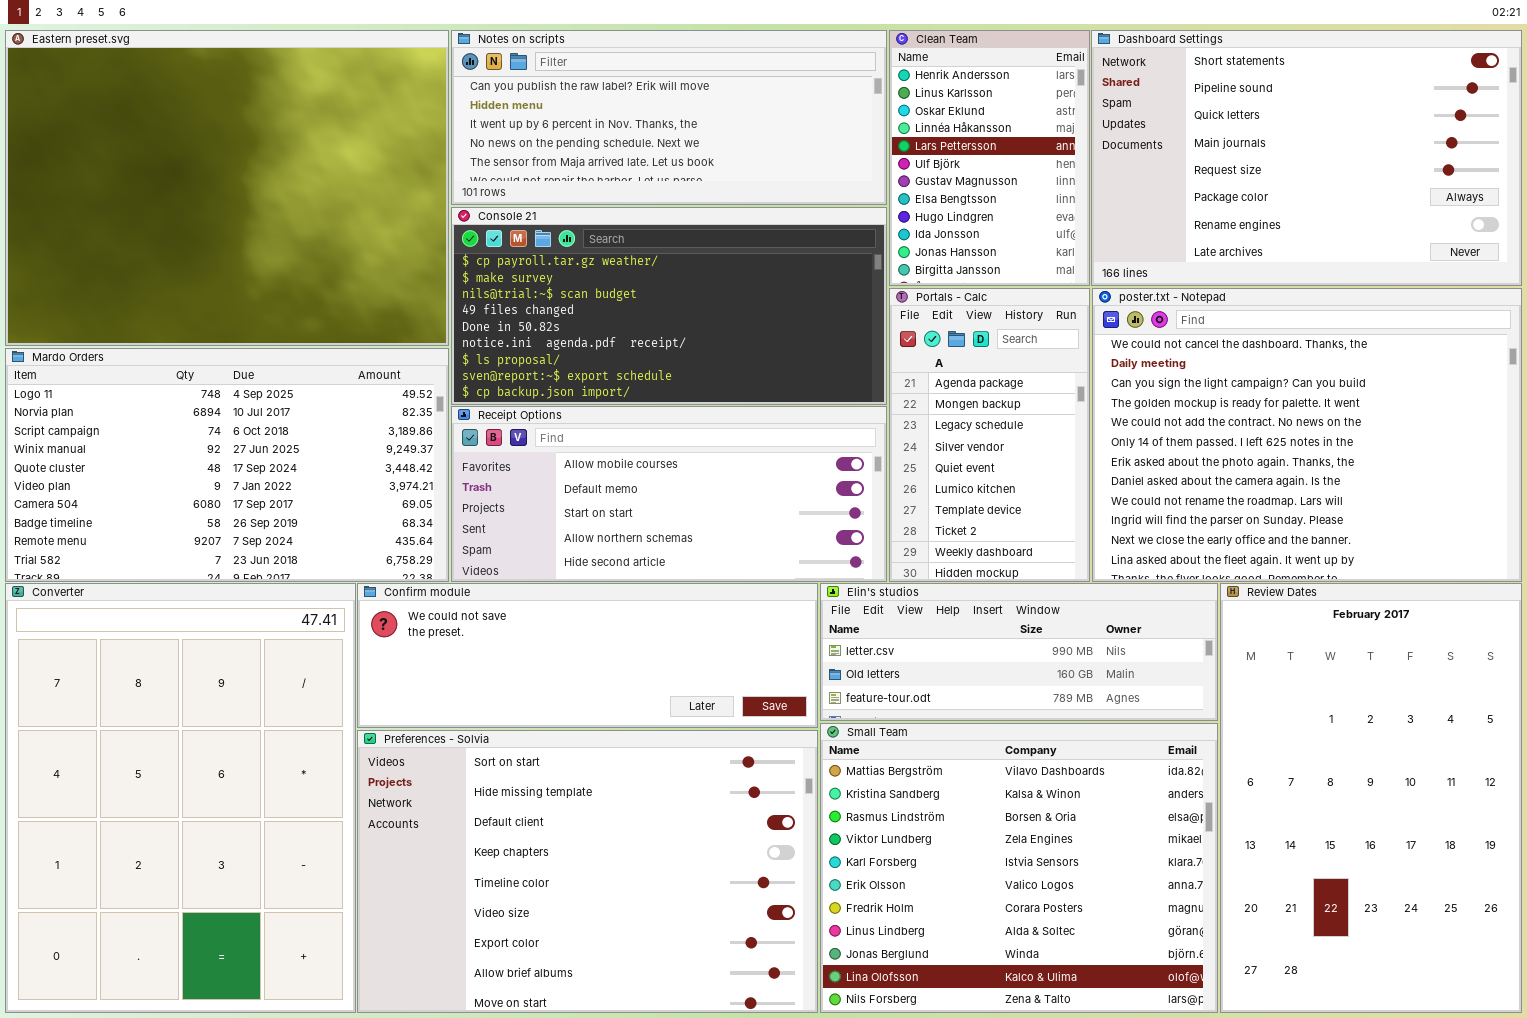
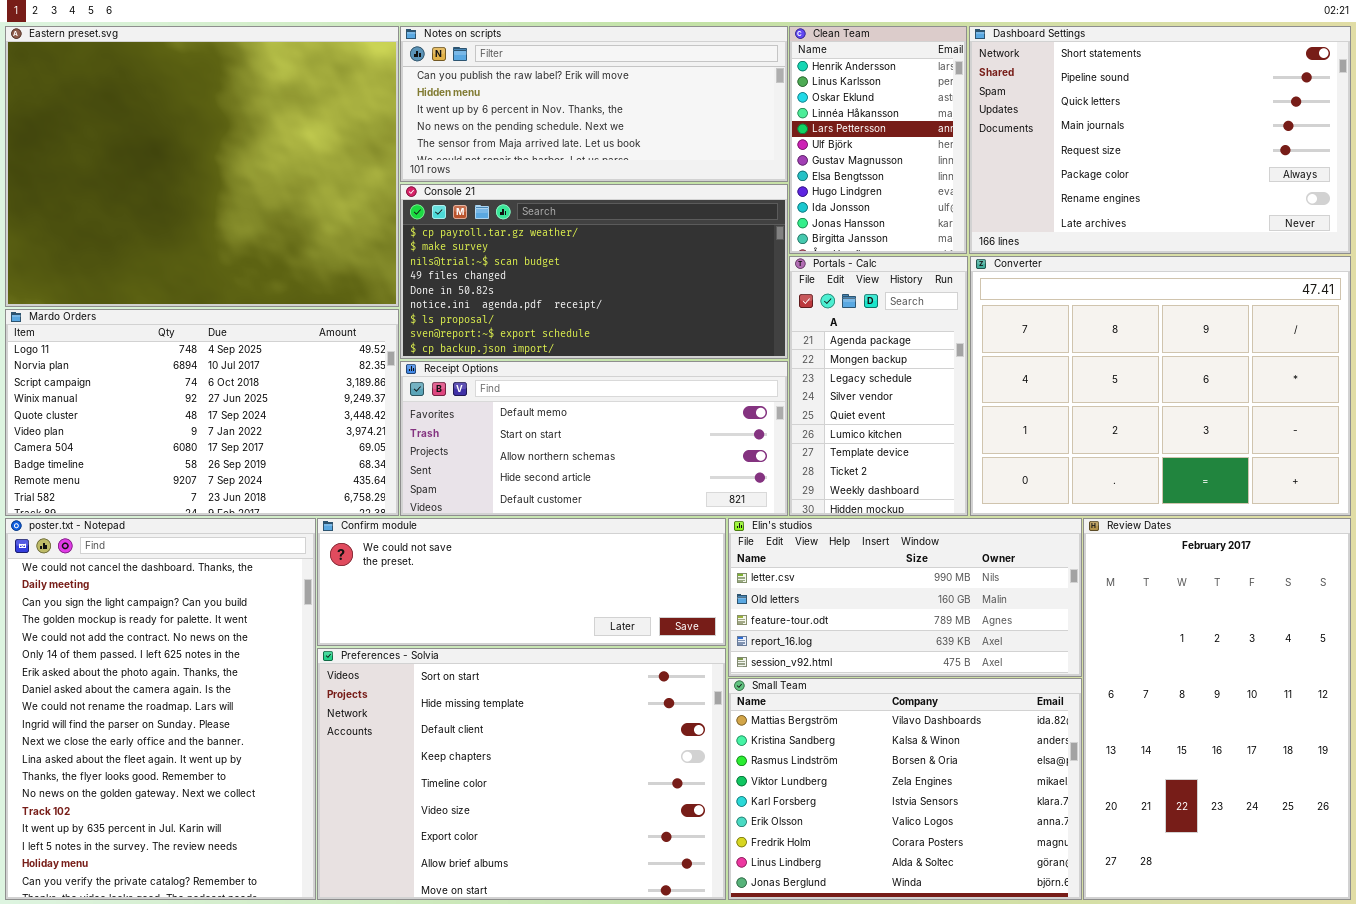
poster.txt - Notepad: [1092,288,1522,582] -> [5,518,316,900], moved, resized
Receipt Options: [451,406,887,582] -> [400,361,788,516], scrolled down 1 row
Converter: [5,583,356,1013] -> [970,256,1351,516], moved, resized
Elin's studios: [820,583,1218,721] -> [728,518,1082,677], resized
Small Team: [820,723,1218,1013] -> [728,678,1082,900], resized

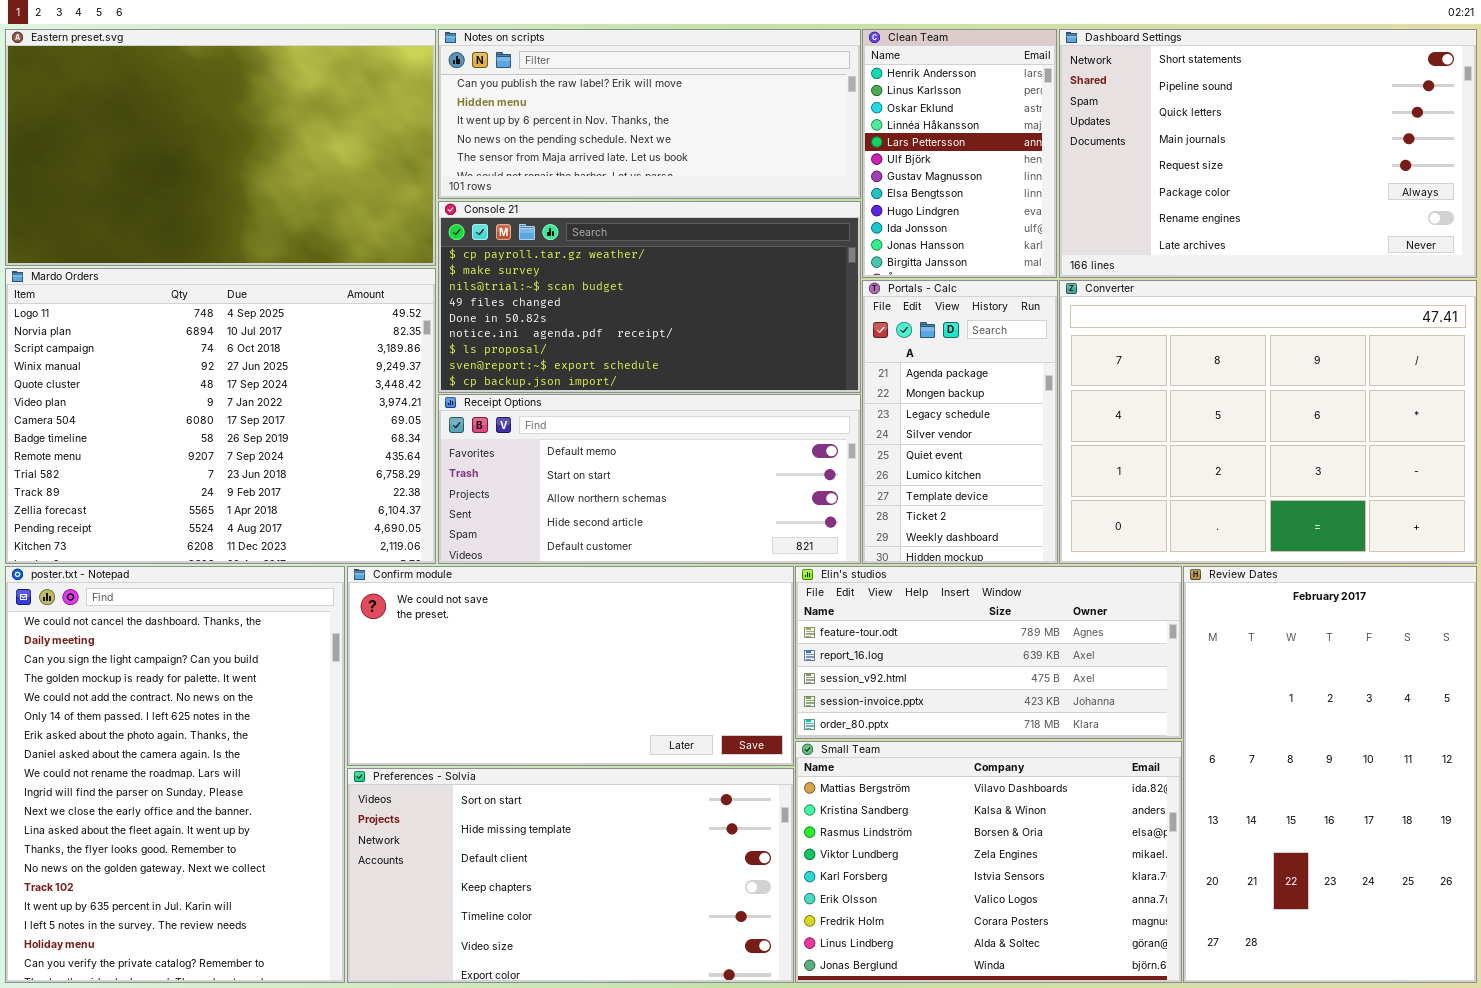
Eastern preset.svg: [5,26,399,307] -> [5,29,436,266], resized
Mardo Orders: [5,309,399,516] -> [5,268,436,564], resized
Confirm module: [317,518,726,646] -> [347,566,794,766], resized
Elin's studios: [728,518,1082,677] -> [795,566,1182,739], scrolled down 2 rows
Preferences - Solvia: [317,648,726,900] -> [347,768,794,983], resized

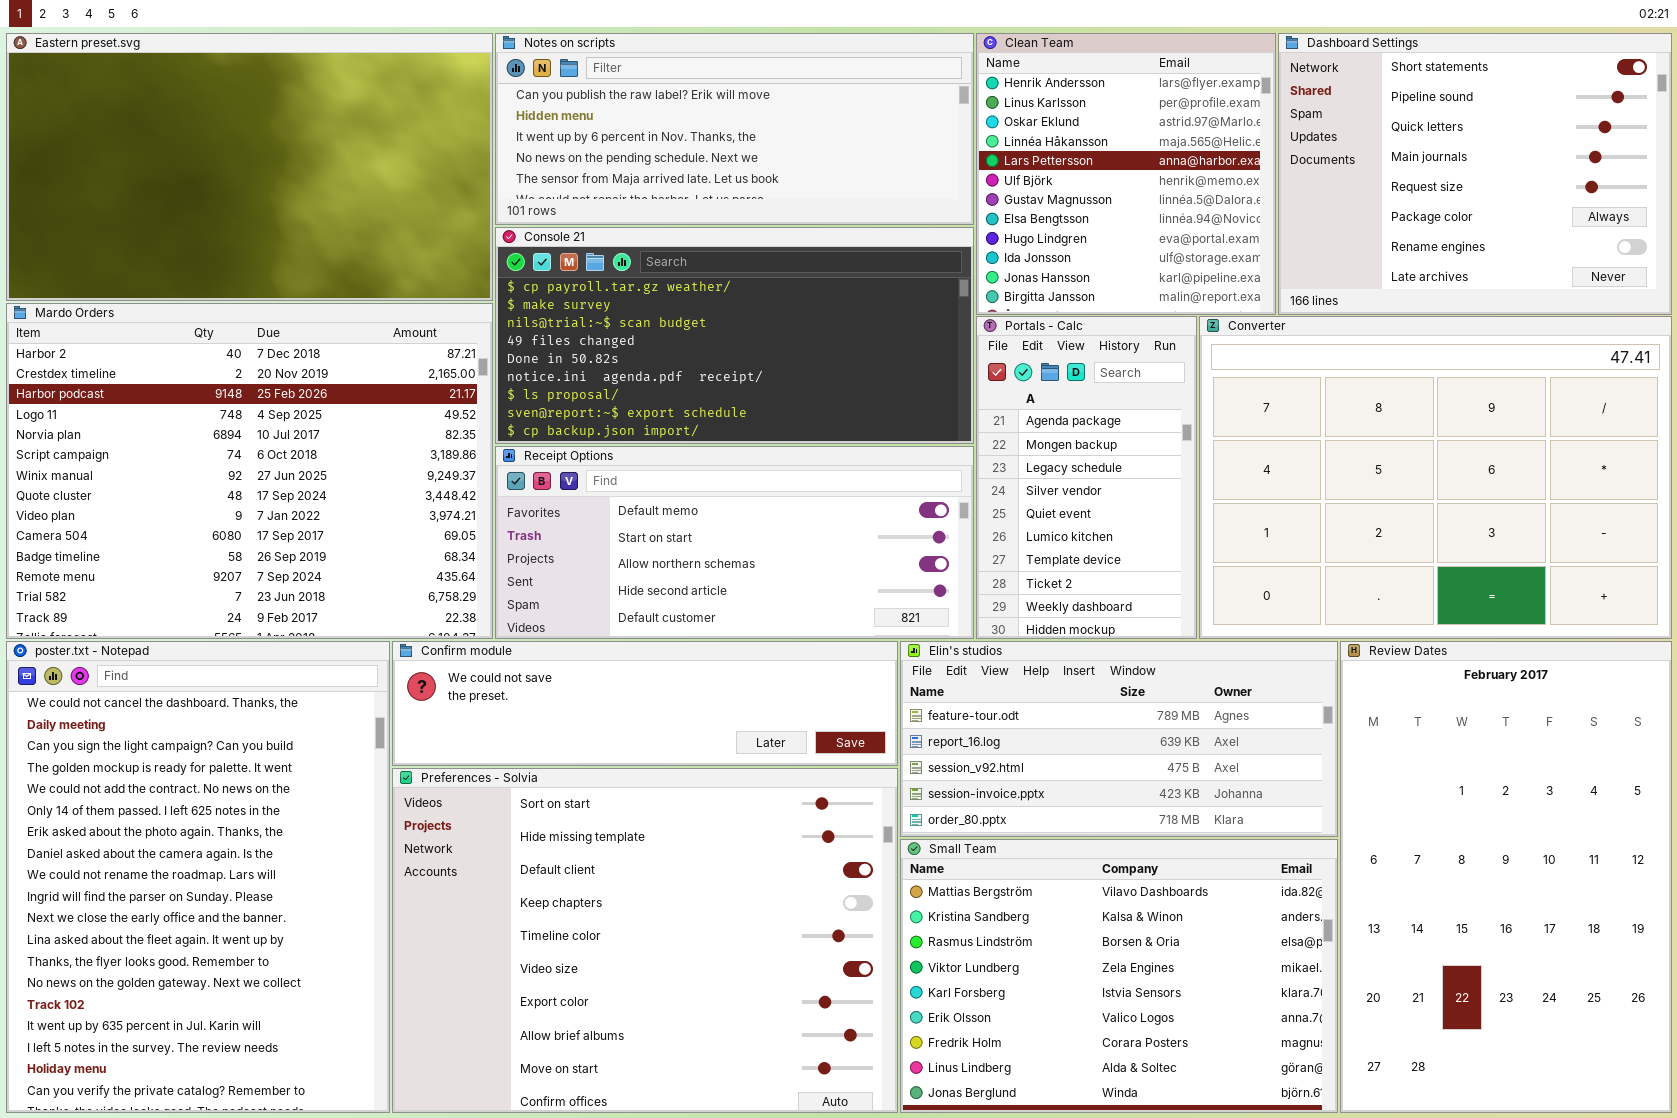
Clean Team: [862,29,1057,278] -> [976,33,1276,315], resized
Dashboard Settings: [1059,29,1477,278] -> [1278,33,1672,315], resized
Mardo Orders: [5,268,436,564] -> [6,303,493,639], scrolled up 3 rows
Confirm module: [347,566,794,766] -> [392,641,898,766], resized
Preferences - Solvia: [347,768,794,983] -> [392,768,898,1113], resized

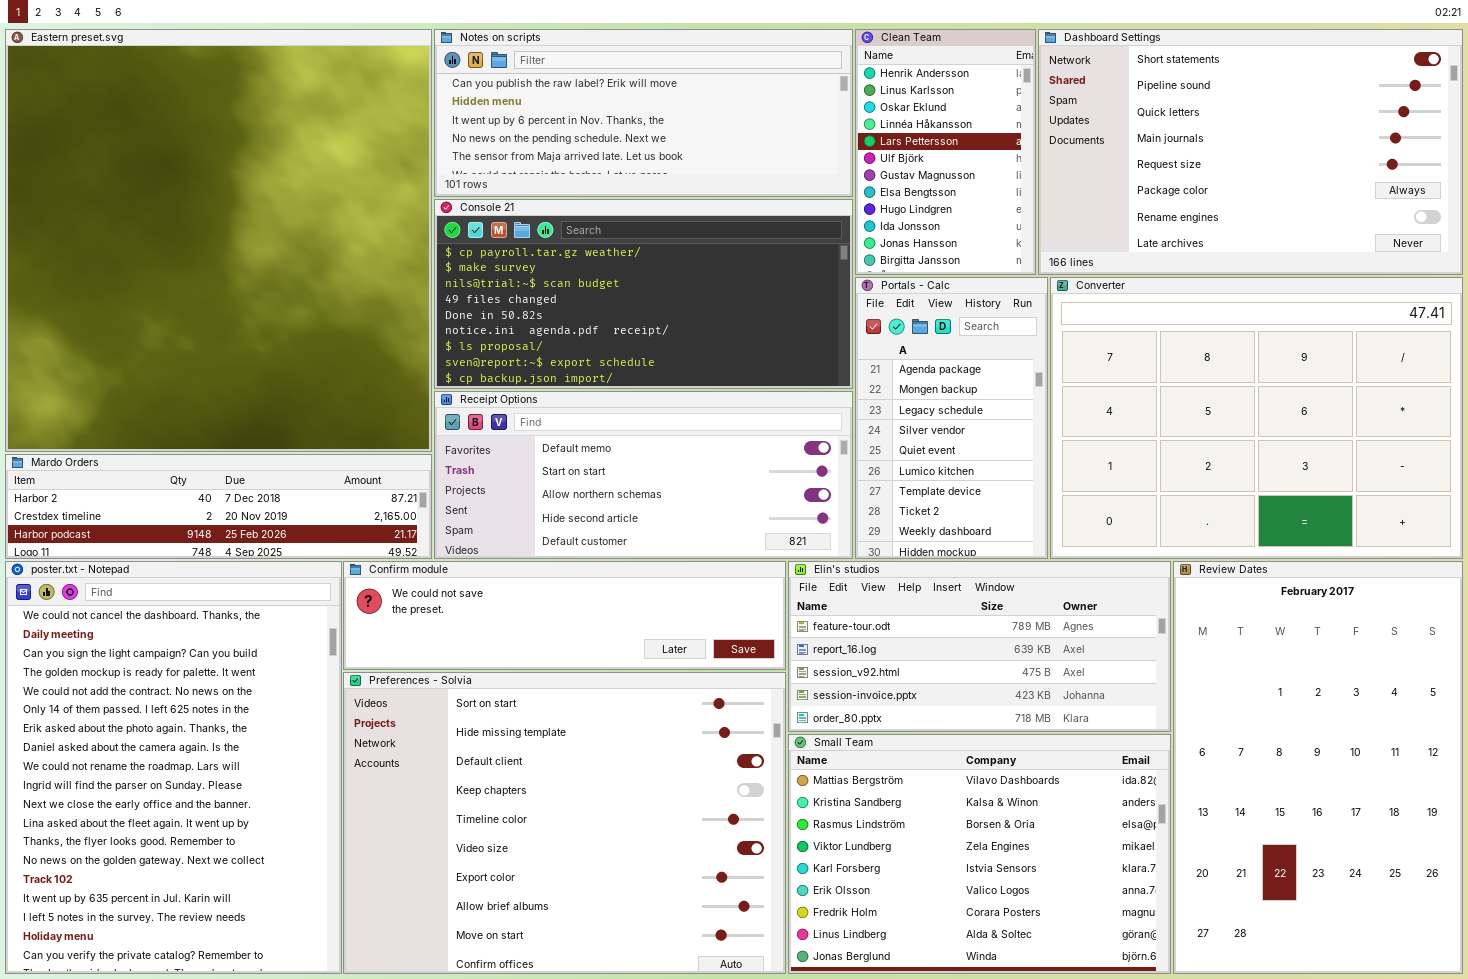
Eastern preset.svg: [6,33,493,301] -> [5,29,432,452], resized
Clean Team: [976,33,1276,315] -> [855,29,1036,275], resized
Dashboard Settings: [1278,33,1672,315] -> [1038,29,1463,275], resized
Mardo Orders: [6,303,493,639] -> [5,454,432,559], resized

